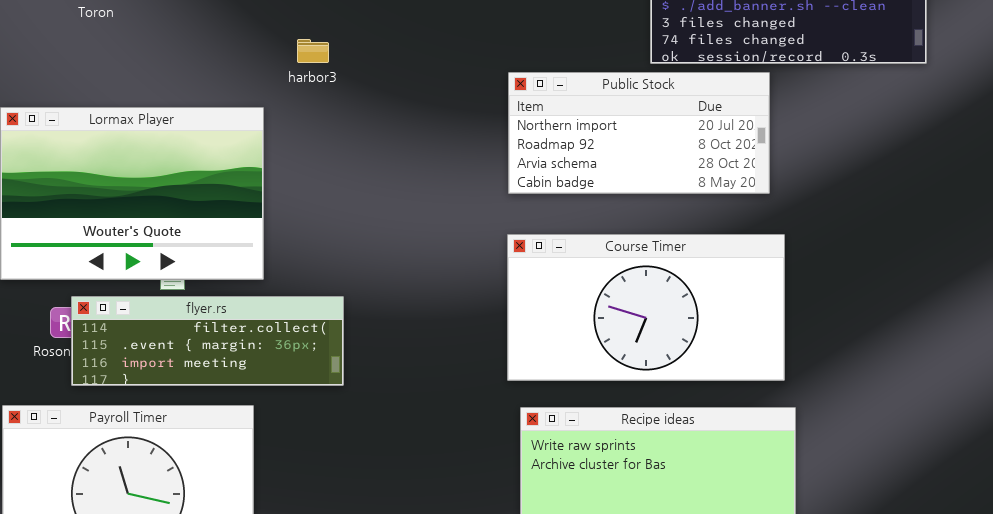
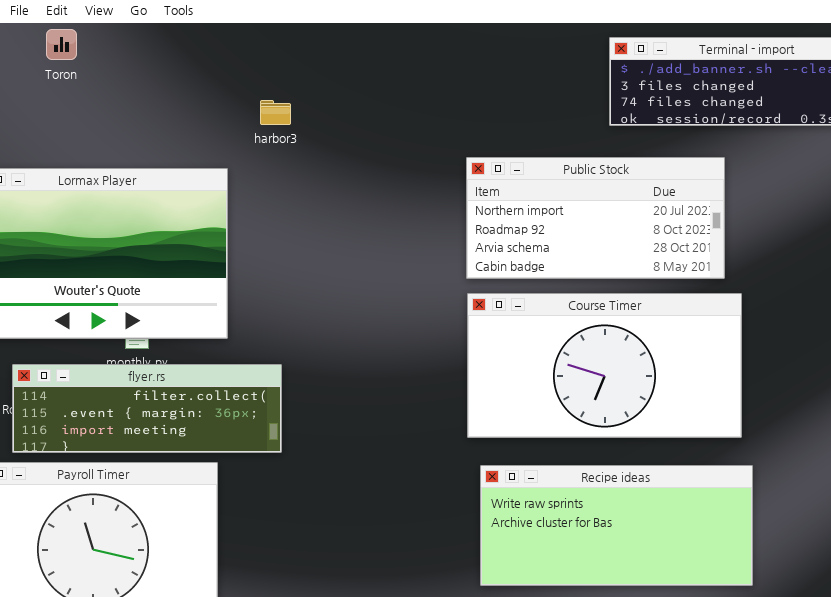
Public Stock: [508,72,770,194] -> [466,157,725,279], moved
flyer.rs: [71,296,344,386] -> [12,364,282,453], moved

